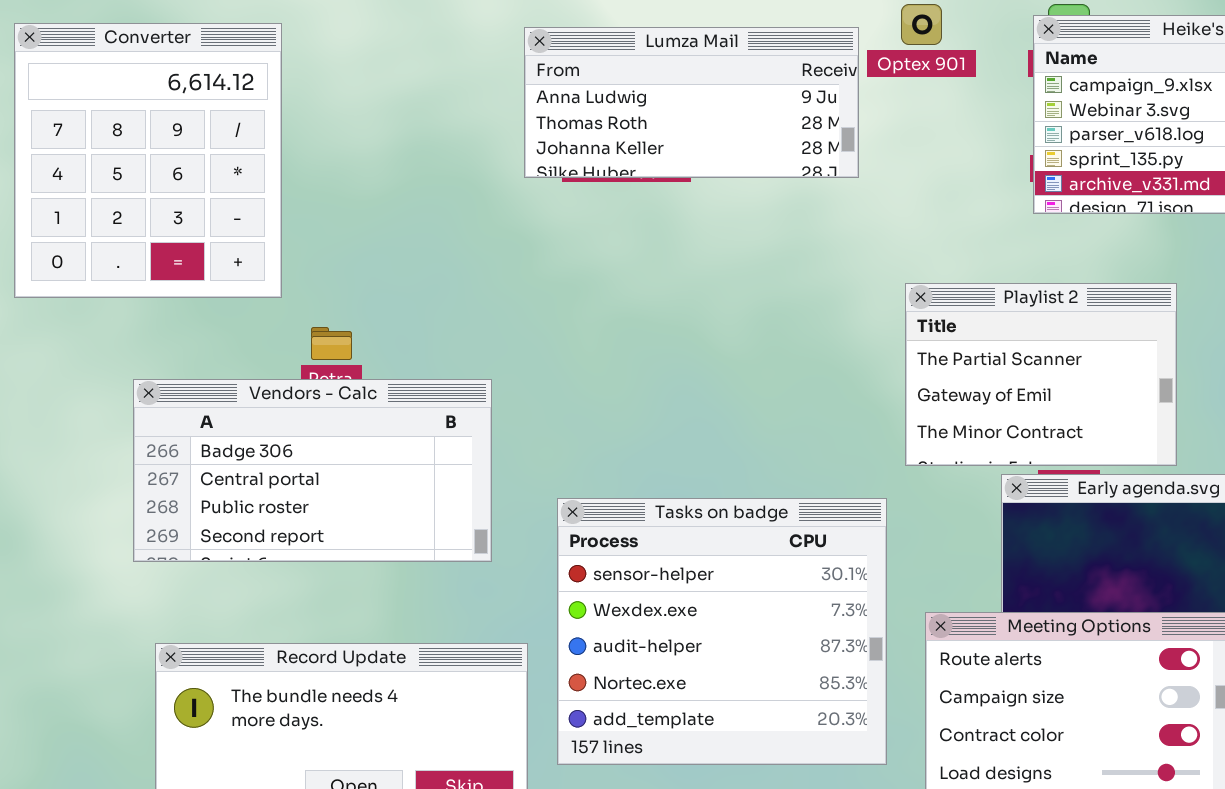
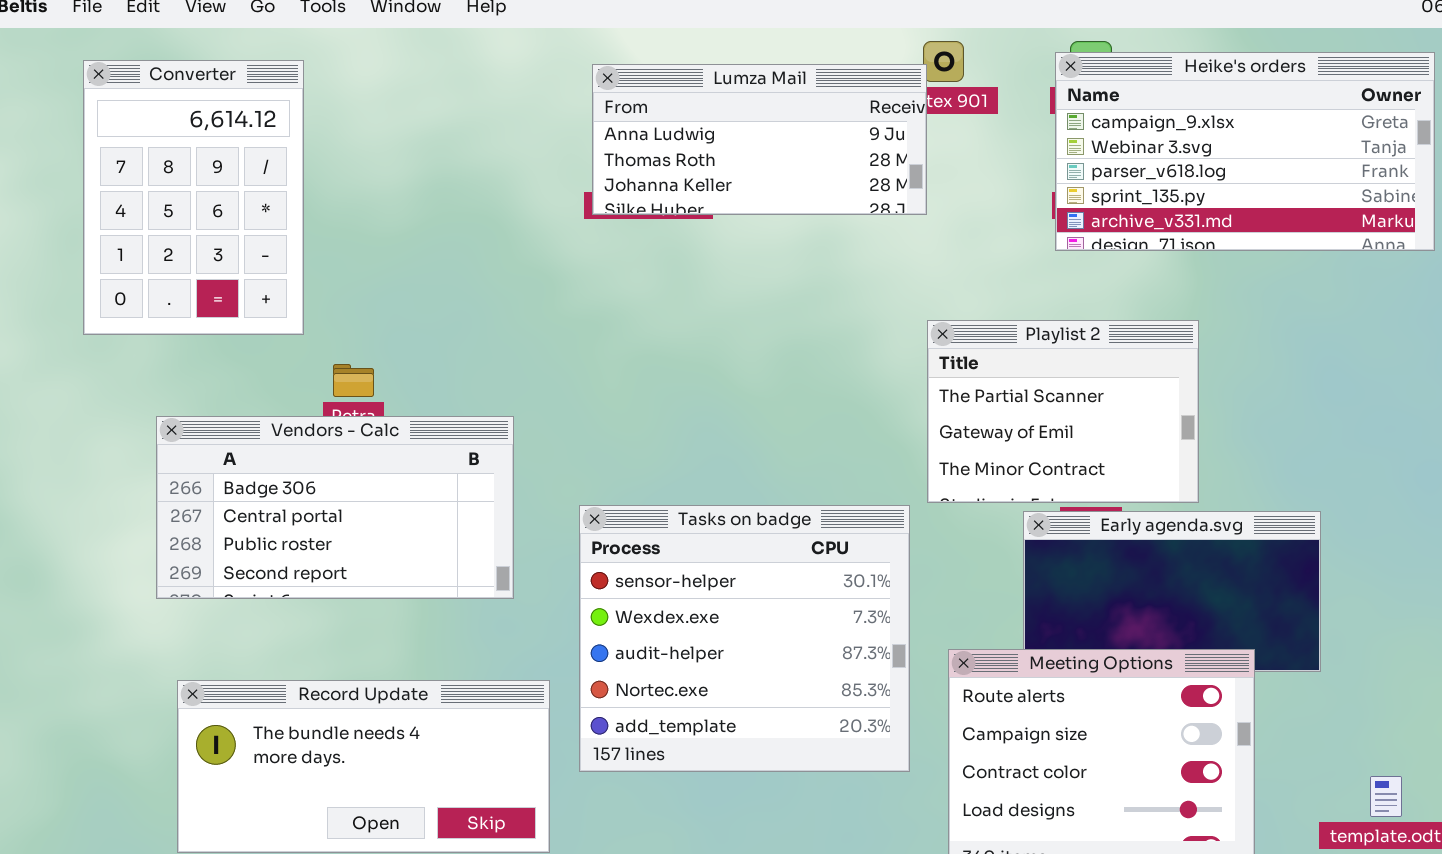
Converter: [14,23,282,298] -> [83,60,304,335], resized
Lumza Mail: [524,27,859,178] -> [592,64,927,215], moved
Tasks on badge: [557,498,887,765] -> [579,505,910,772], moved

